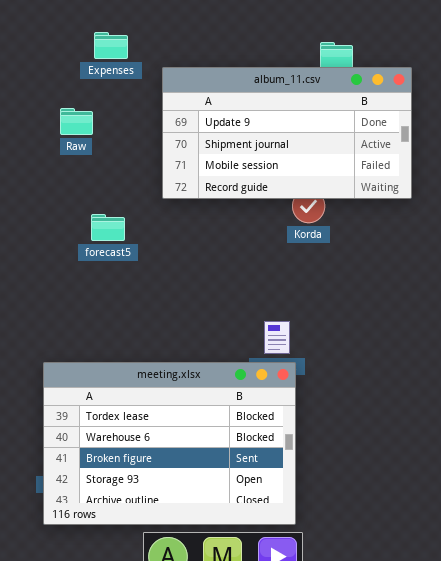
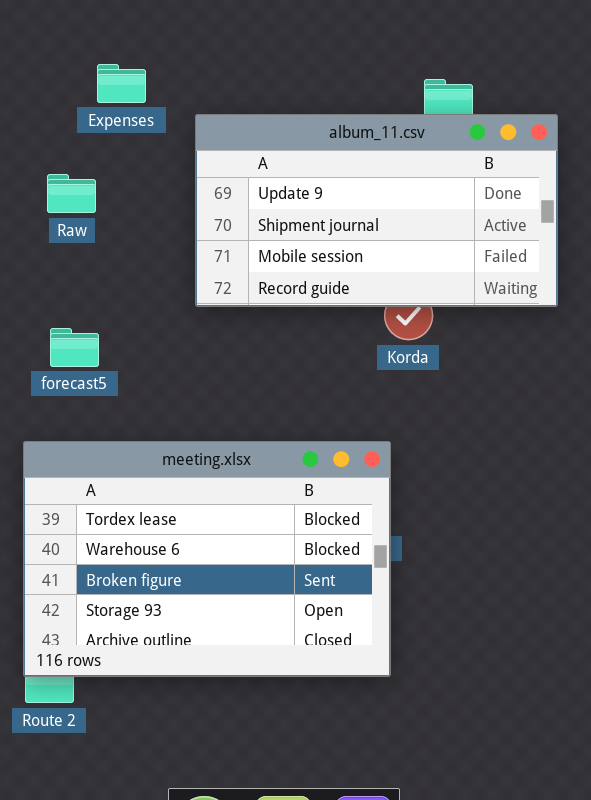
forecast5: [91,214,125,241] -> [50,328,99,367], moved
meeting.xlsx: [43,362,296,525] -> [23,441,391,677], moved

